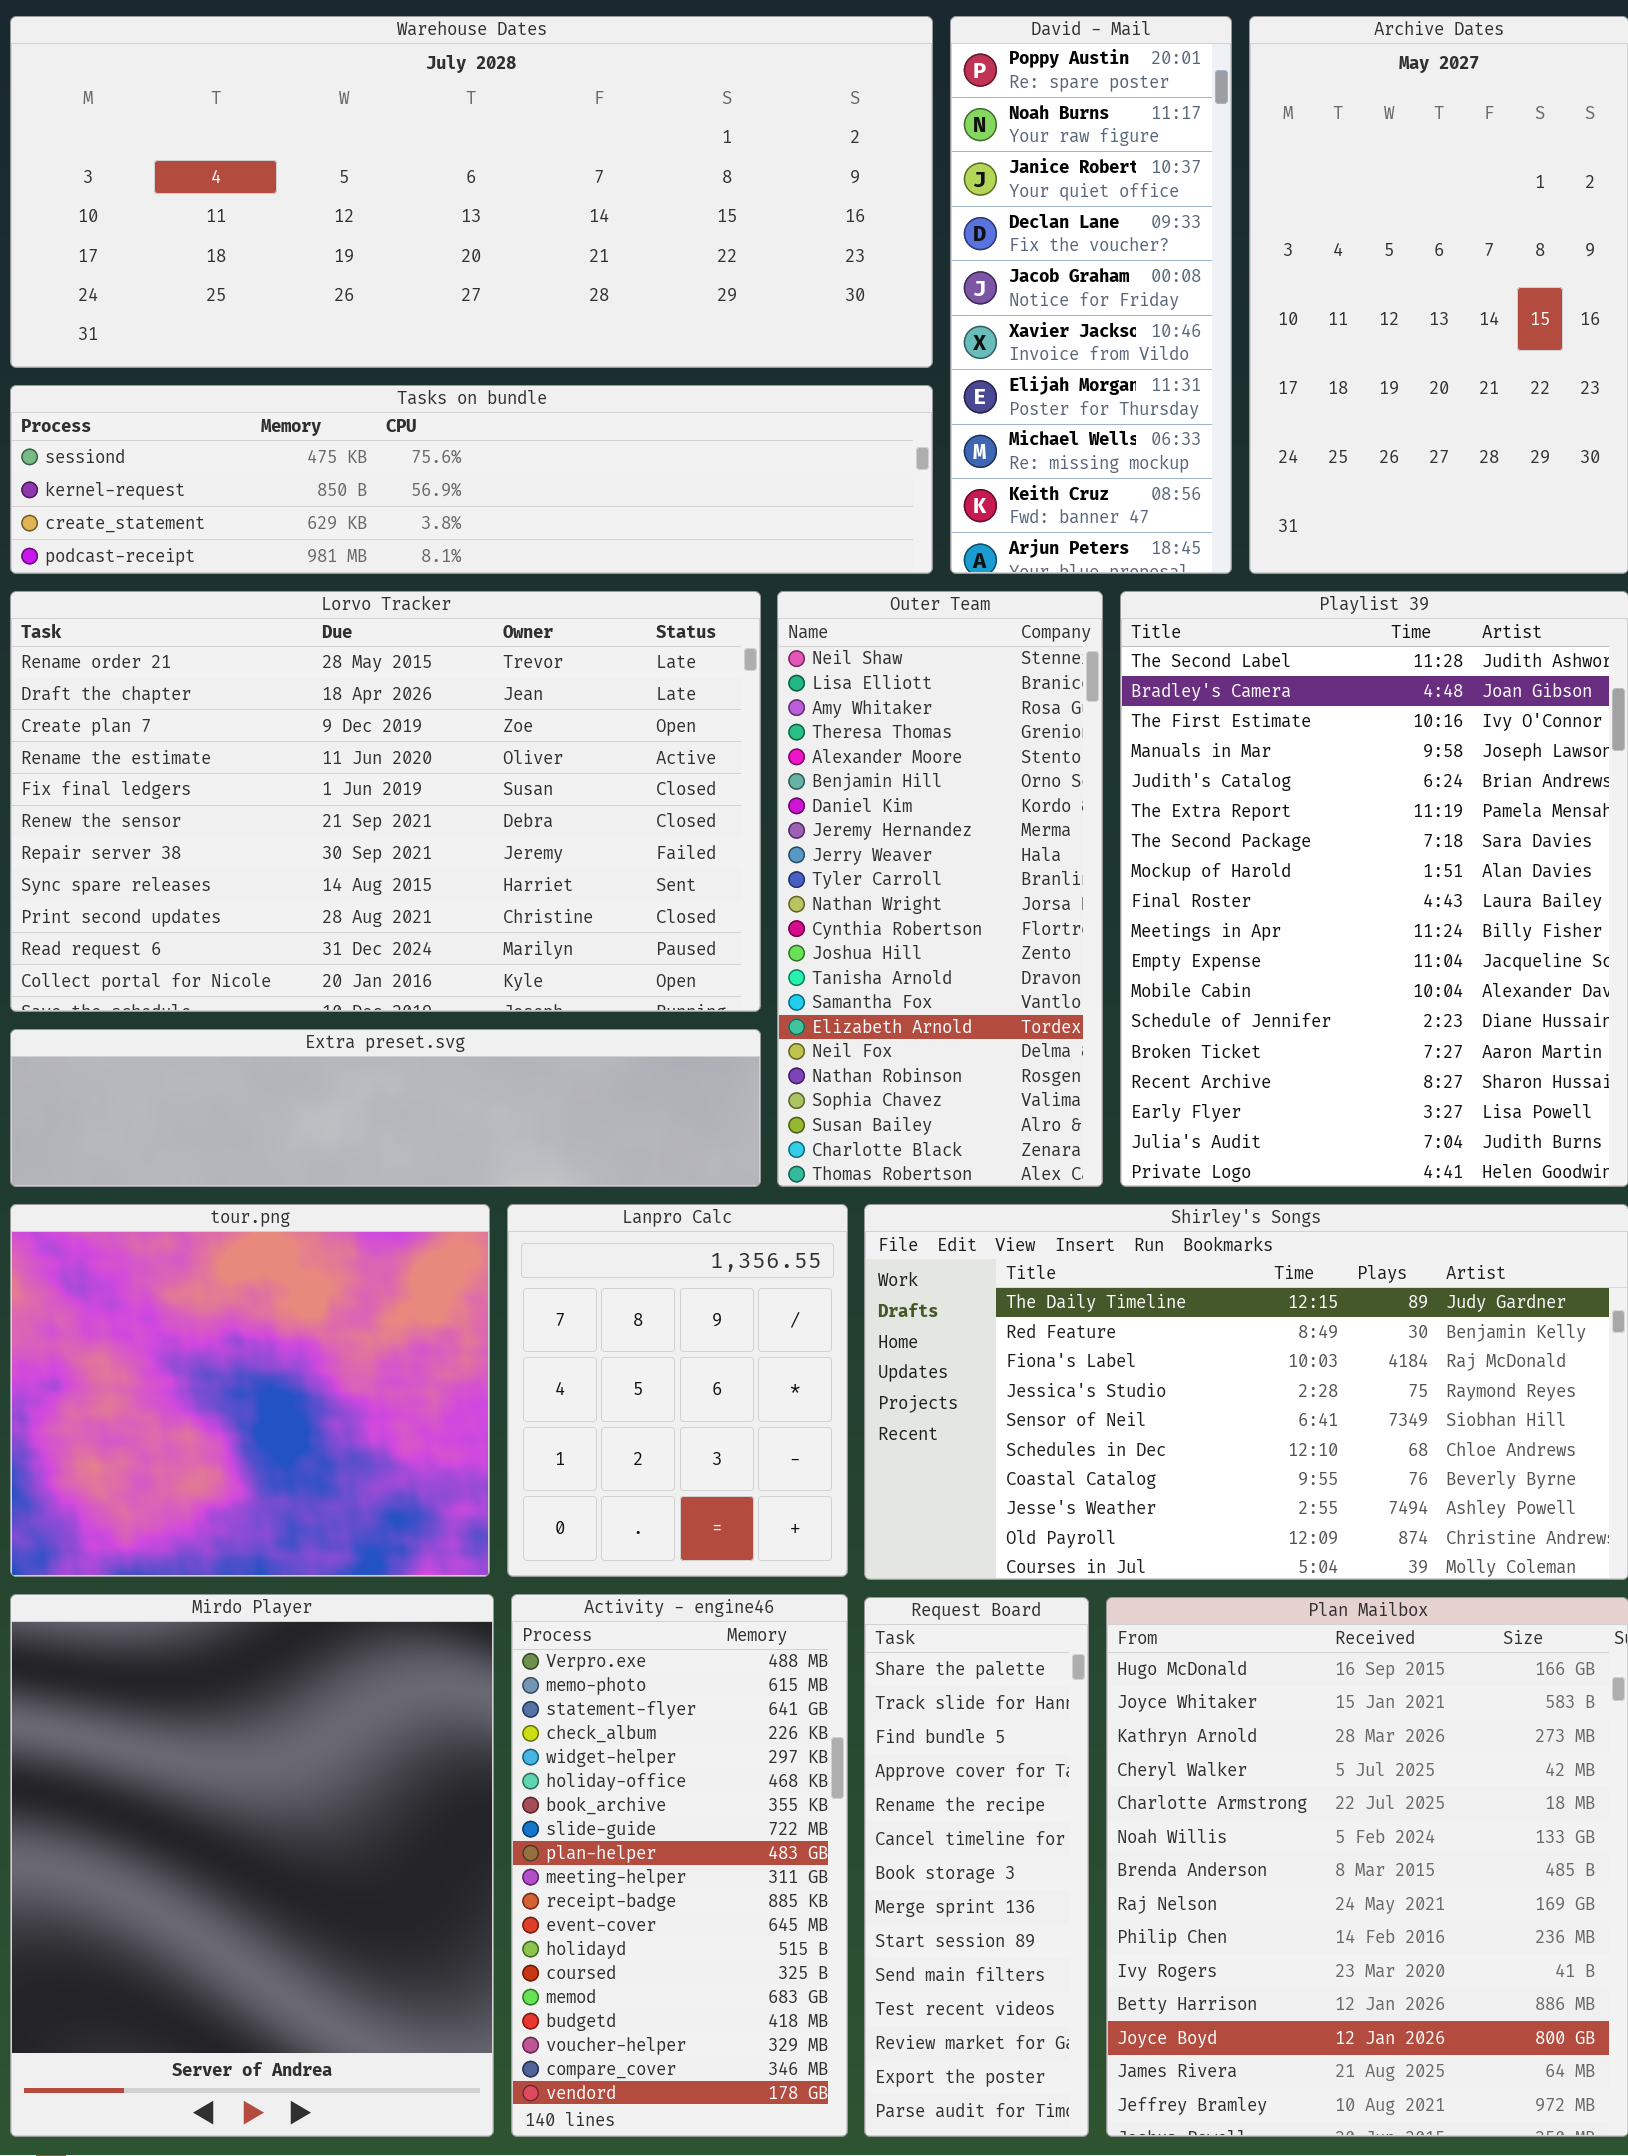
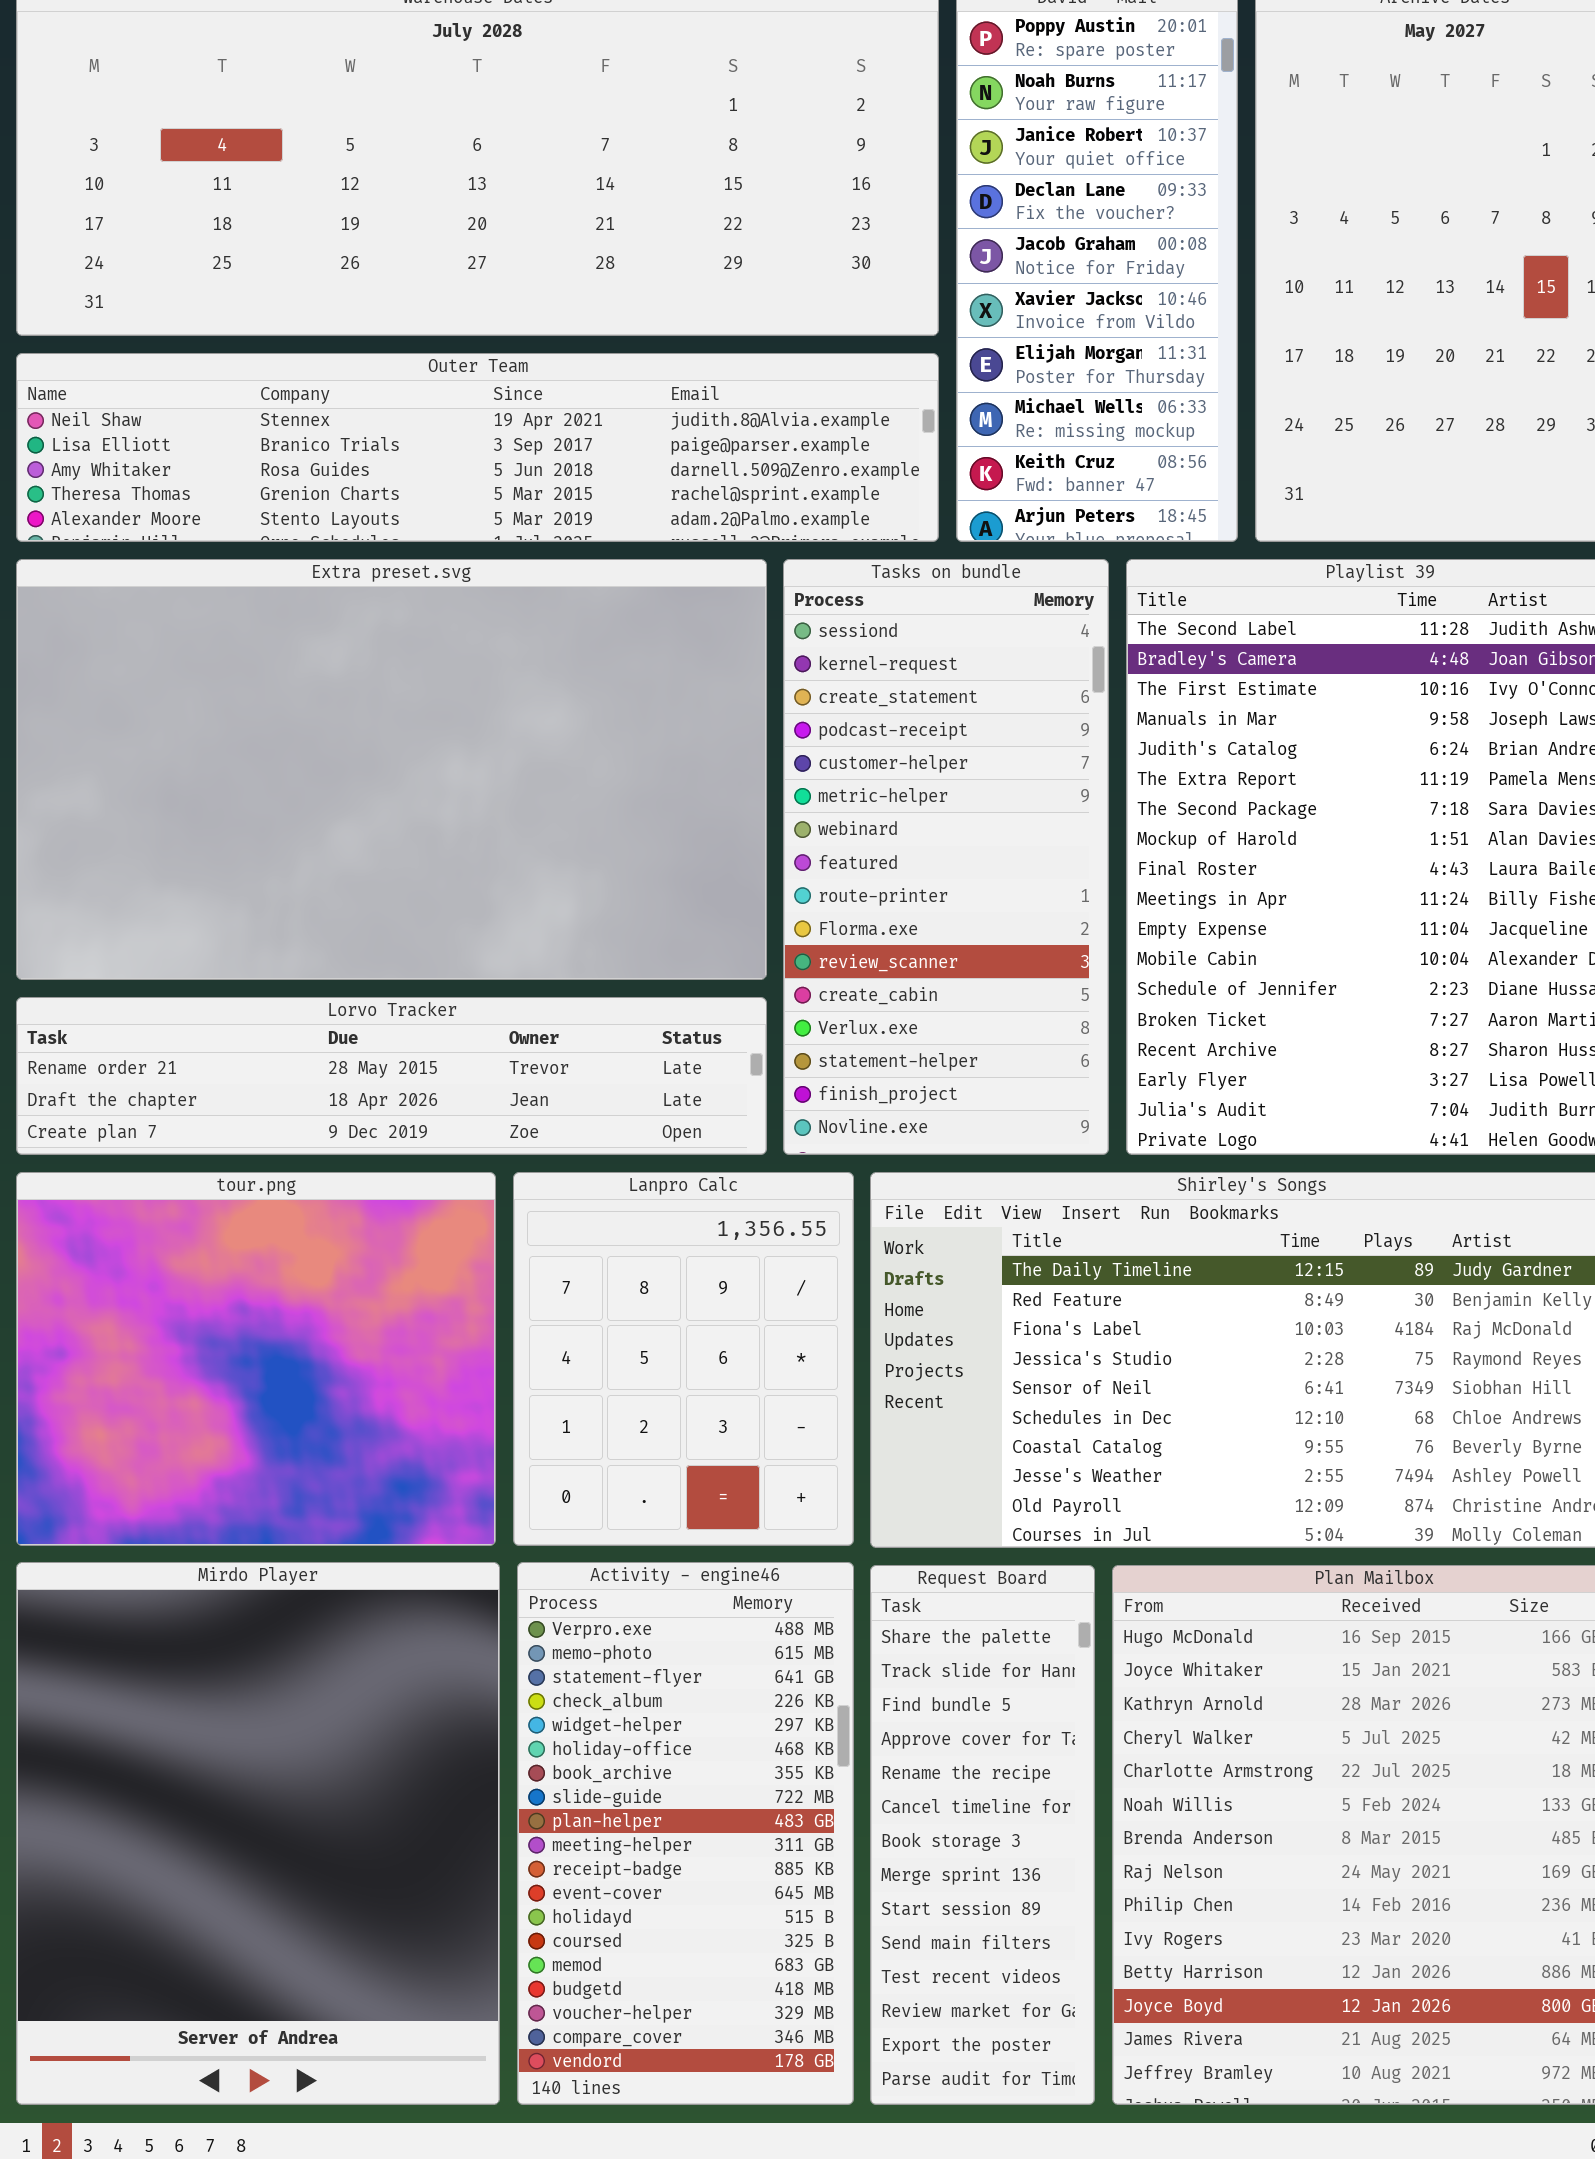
Tasks on bundle: [10,385,933,574] -> [783,559,1109,1155], moved, resized
Lorvo Tracker: [10,591,761,1012] -> [16,997,767,1155], moved, resized
Outer Team: [777,591,1103,1187] -> [16,353,939,542], moved, resized
Extra preset.svg: [10,1029,761,1187] -> [16,559,767,980], moved, resized

